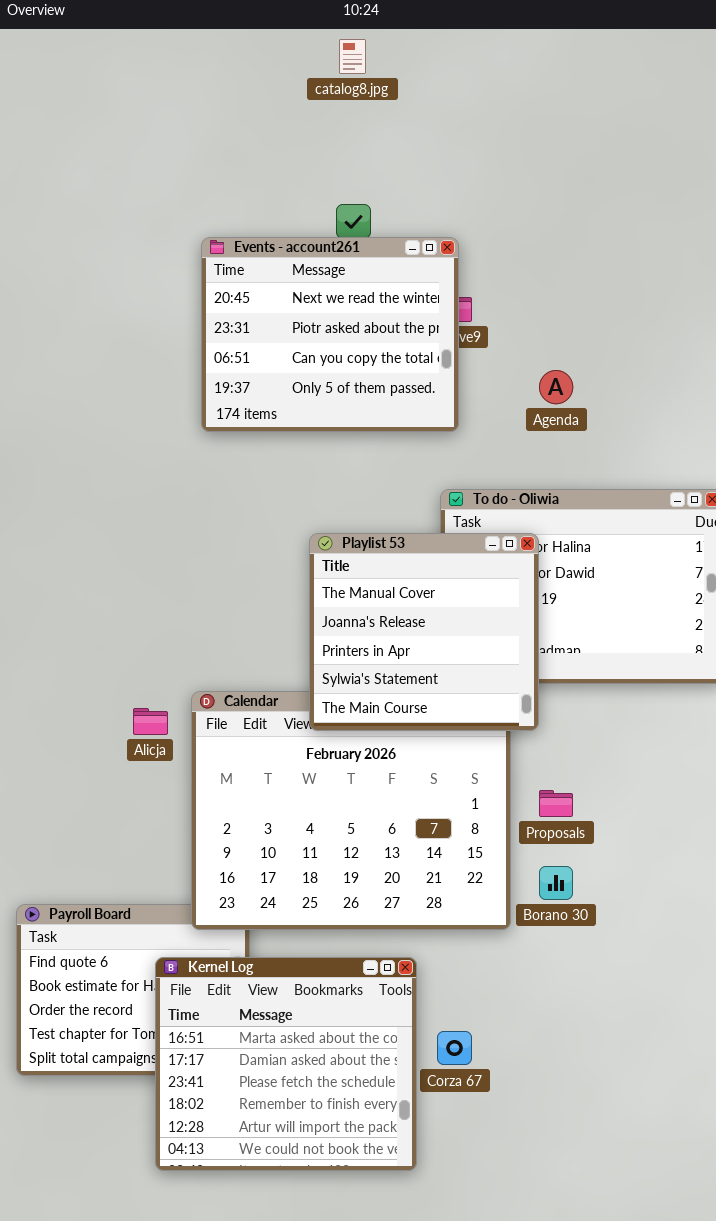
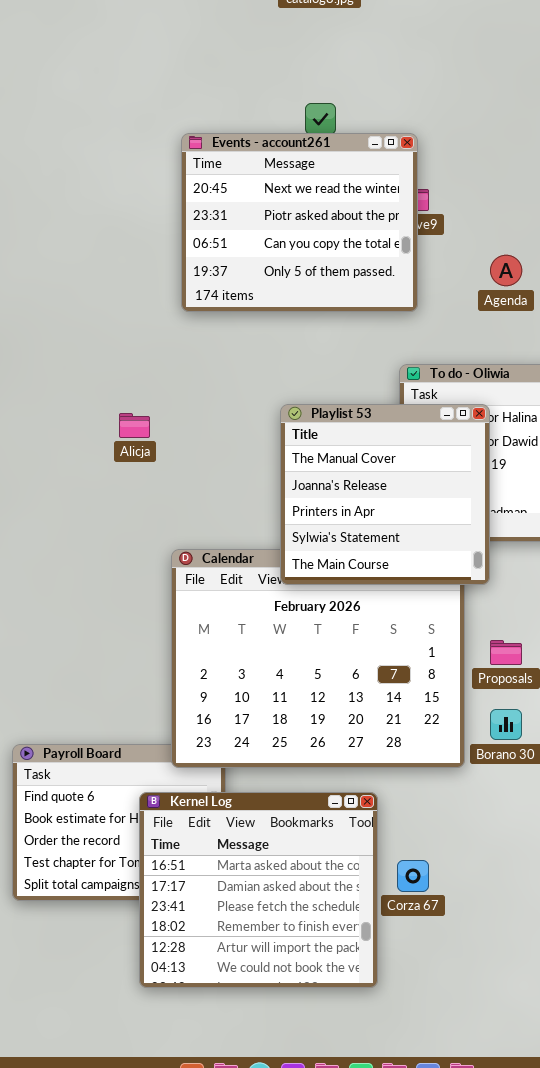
Alicja: [133,708,168,735] -> [119,413,150,438], moved

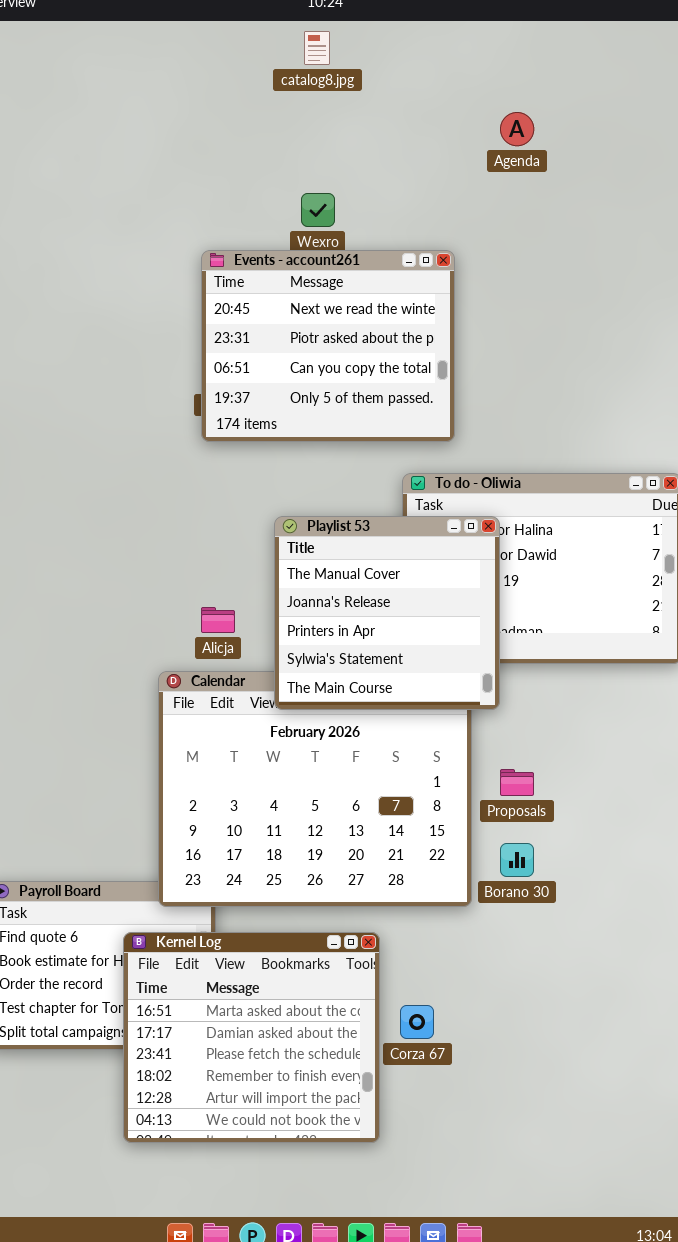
Events - account261: [181,133,418,312] -> [201,250,455,442], moved
Agenda: [490,255,522,286] -> [500,112,534,146], moved
Alicja: [119,413,150,438] -> [201,607,235,633], moved

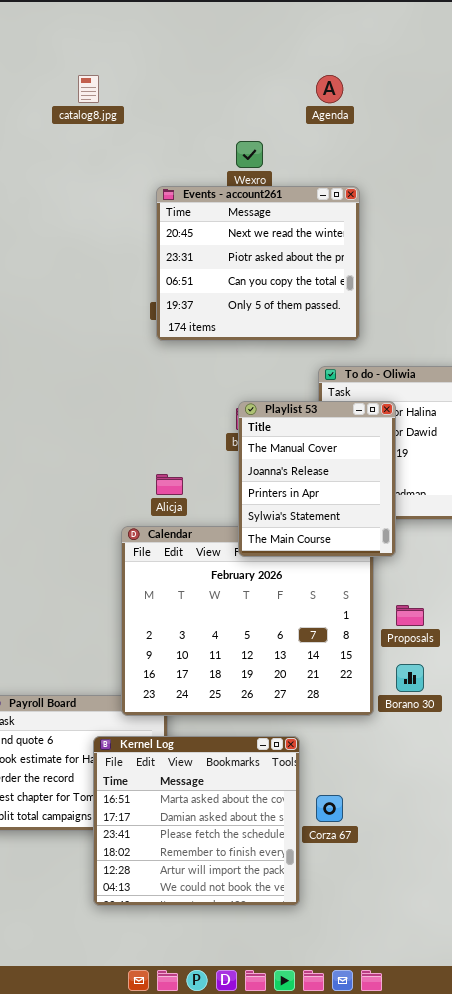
catalog8.jpg: [304,31,330,65] -> [78,75,99,103], moved
Agenda: [500,112,534,146] -> [316,75,343,103], moved
Playlist 53: [274,516,500,710] -> [238,401,396,557], resized

